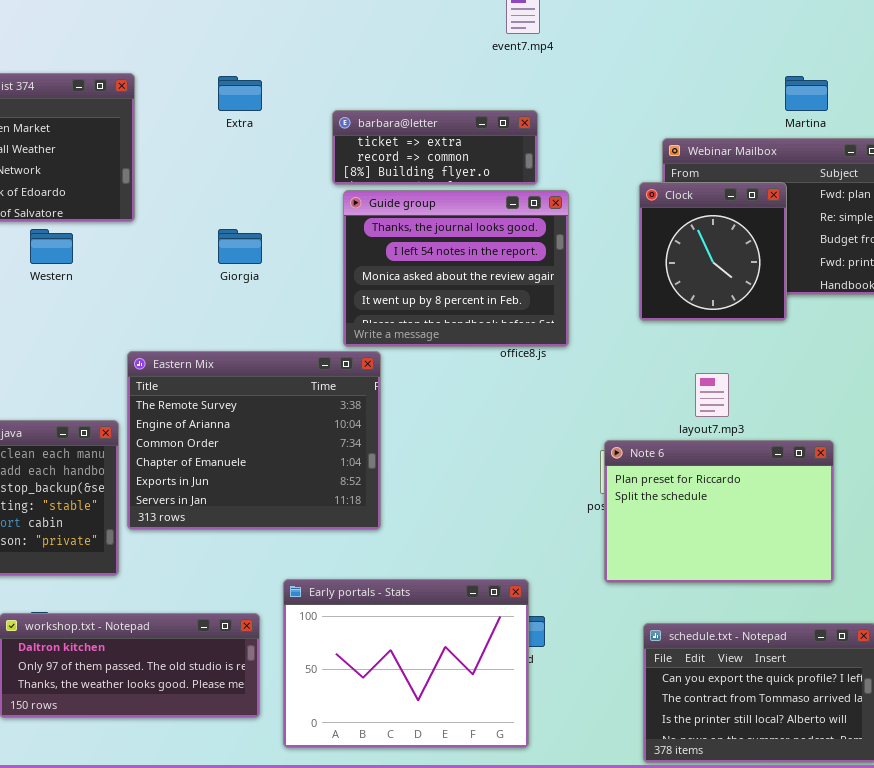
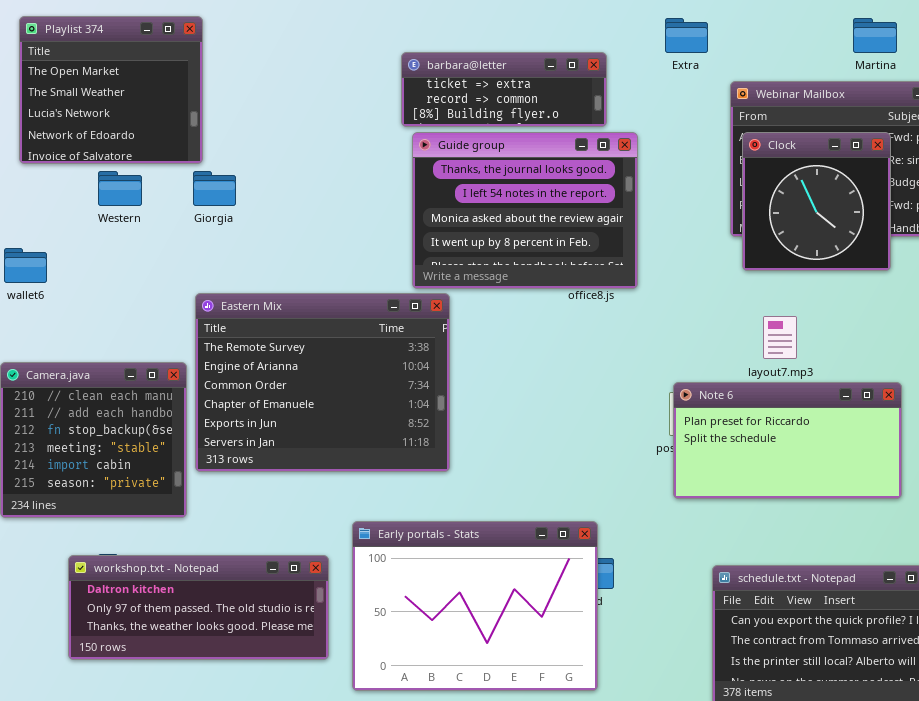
Extra: [218,76,262,111] -> [665,18,708,53], moved
Clock: [639,182,787,321] -> [742,132,891,271], moved
Giorgia: [218,229,262,264] -> [193,171,236,206], moved
Note 6: [604,440,834,583] -> [673,382,902,499], resized

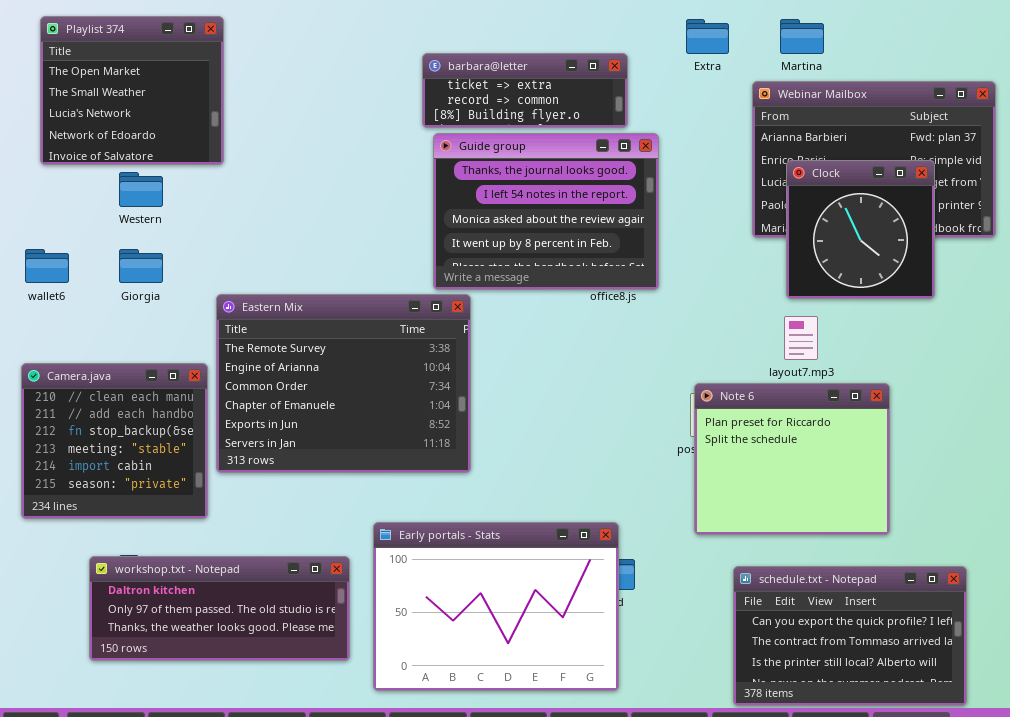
Martina: [853,18,897,53] -> [780,19,824,54], moved
Clock: [742,132,891,271] -> [786,160,935,299], moved
Giorgia: [193,171,236,206] -> [119,249,163,283], moved
Note 6: [673,382,902,499] -> [694,383,890,535], resized

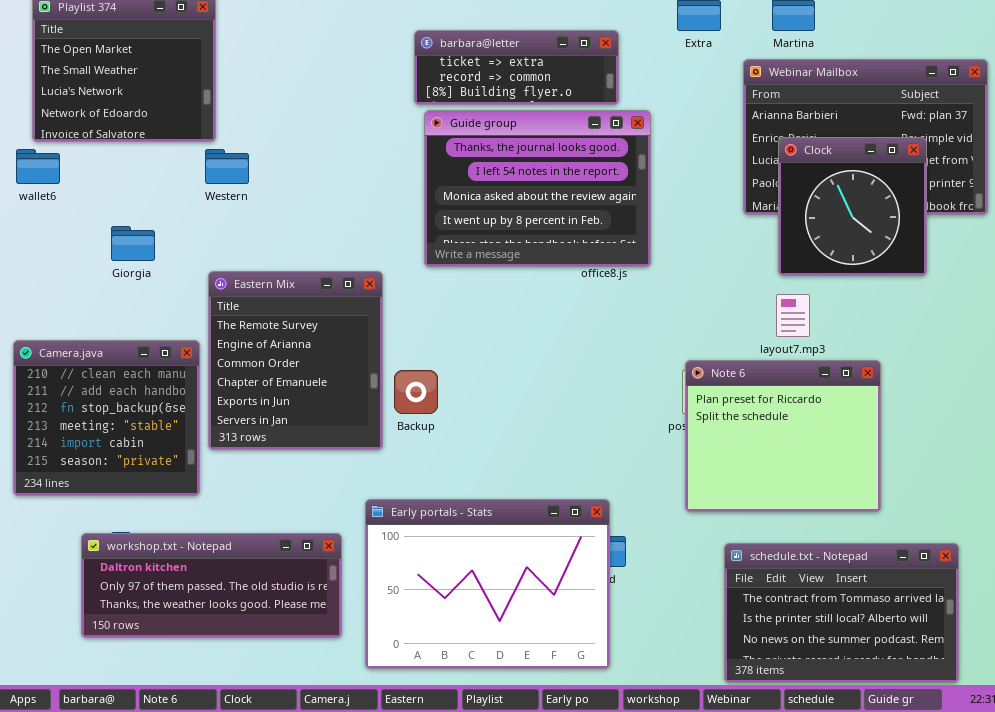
Western: [119,172,163,207] -> [205,149,249,184], moved
wallet6: [25,249,69,283] -> [16,149,60,184], moved
Eastern Mix: [216,294,471,473] -> [208,271,383,450], resized
schedule.txt - Notepad: [733,566,967,706] -> [724,543,959,683], scrolled down 1 row

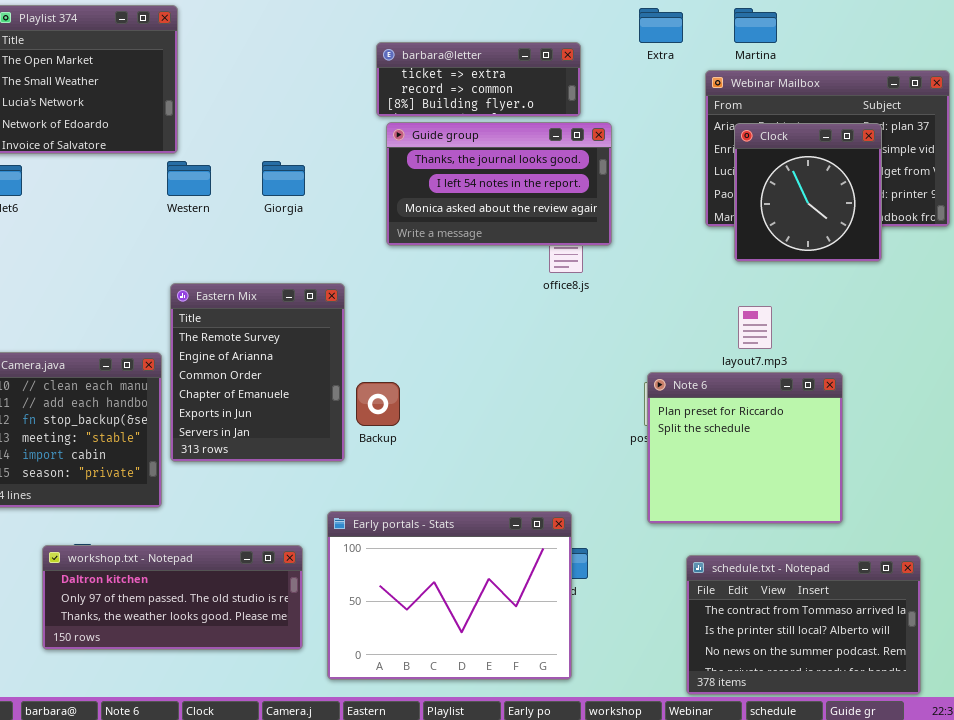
Guide group: [424,110,651,267] -> [386,122,612,246], resized
Clock: [778,137,927,276] -> [734,123,882,262], moved
Giorgia: [111,226,155,261] -> [262,161,305,196], moved

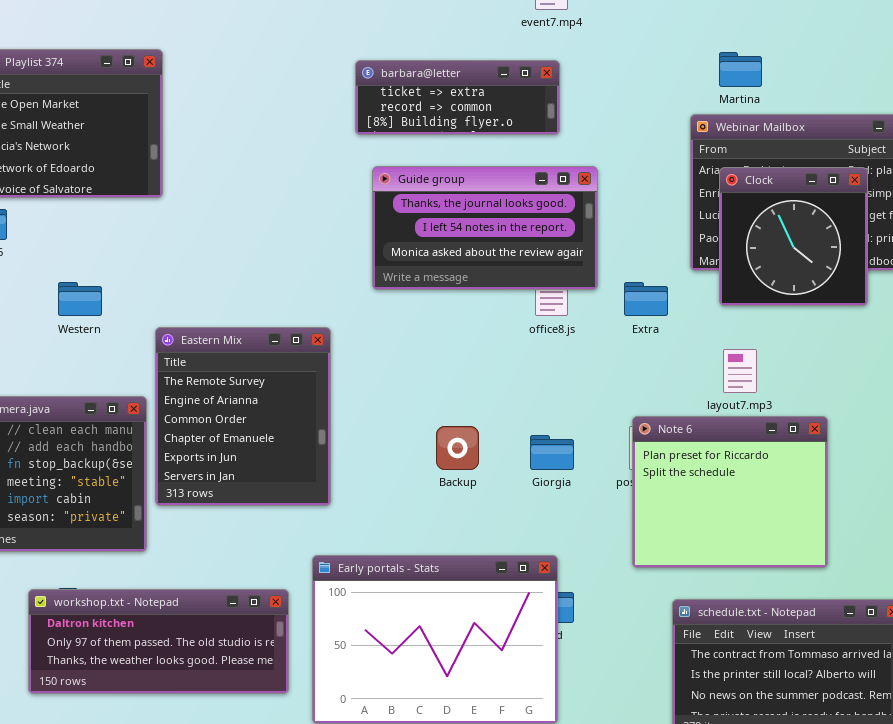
Extra: [639,8,683,43] -> [624,282,668,316], moved
barbara@letter: [376,42,581,117] -> [355,60,560,135], moved
Western: [167,161,211,196] -> [58,282,102,316], moved
Giorgia: [262,161,305,196] -> [530,435,574,470], moved
Backup: [356,382,400,426] -> [436,426,479,470], moved

